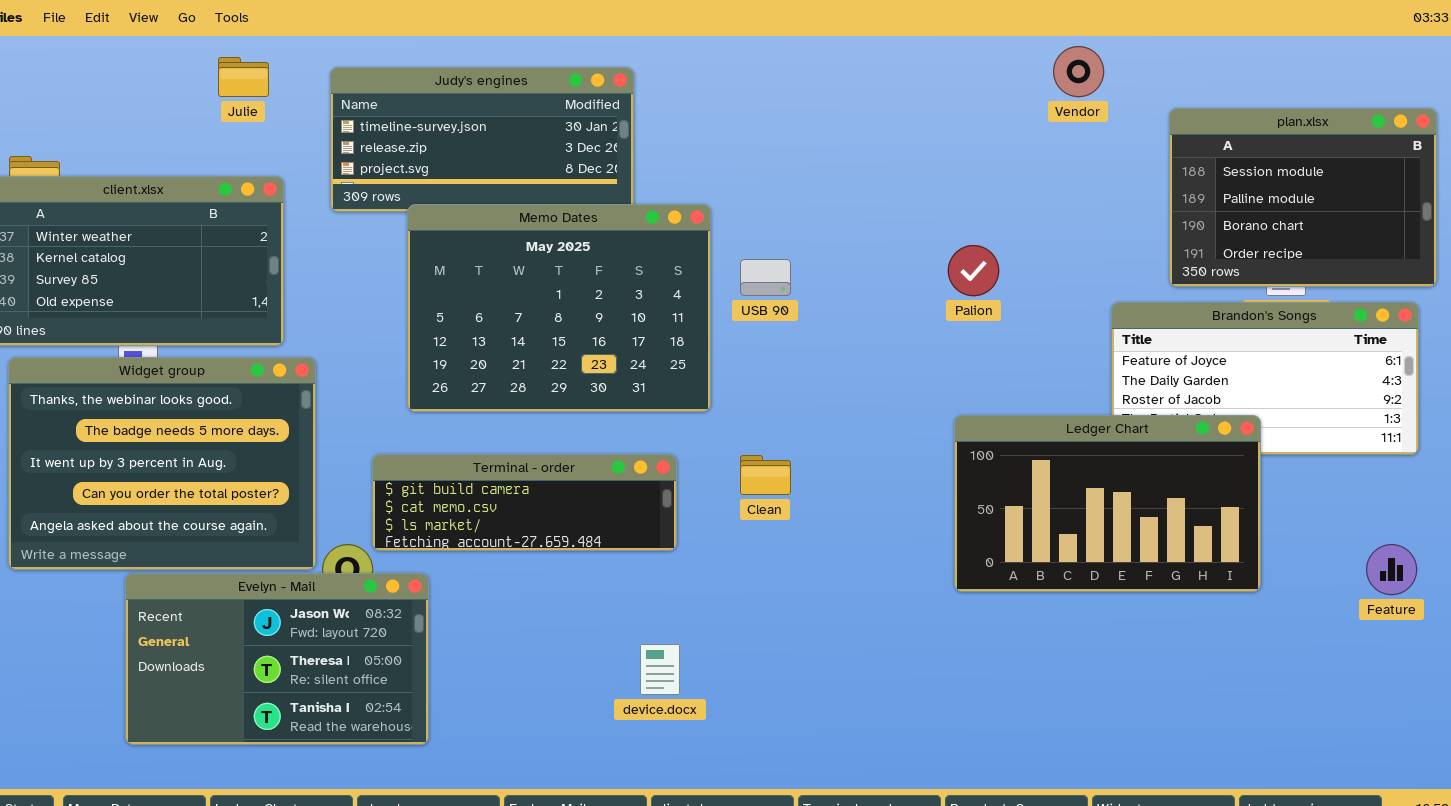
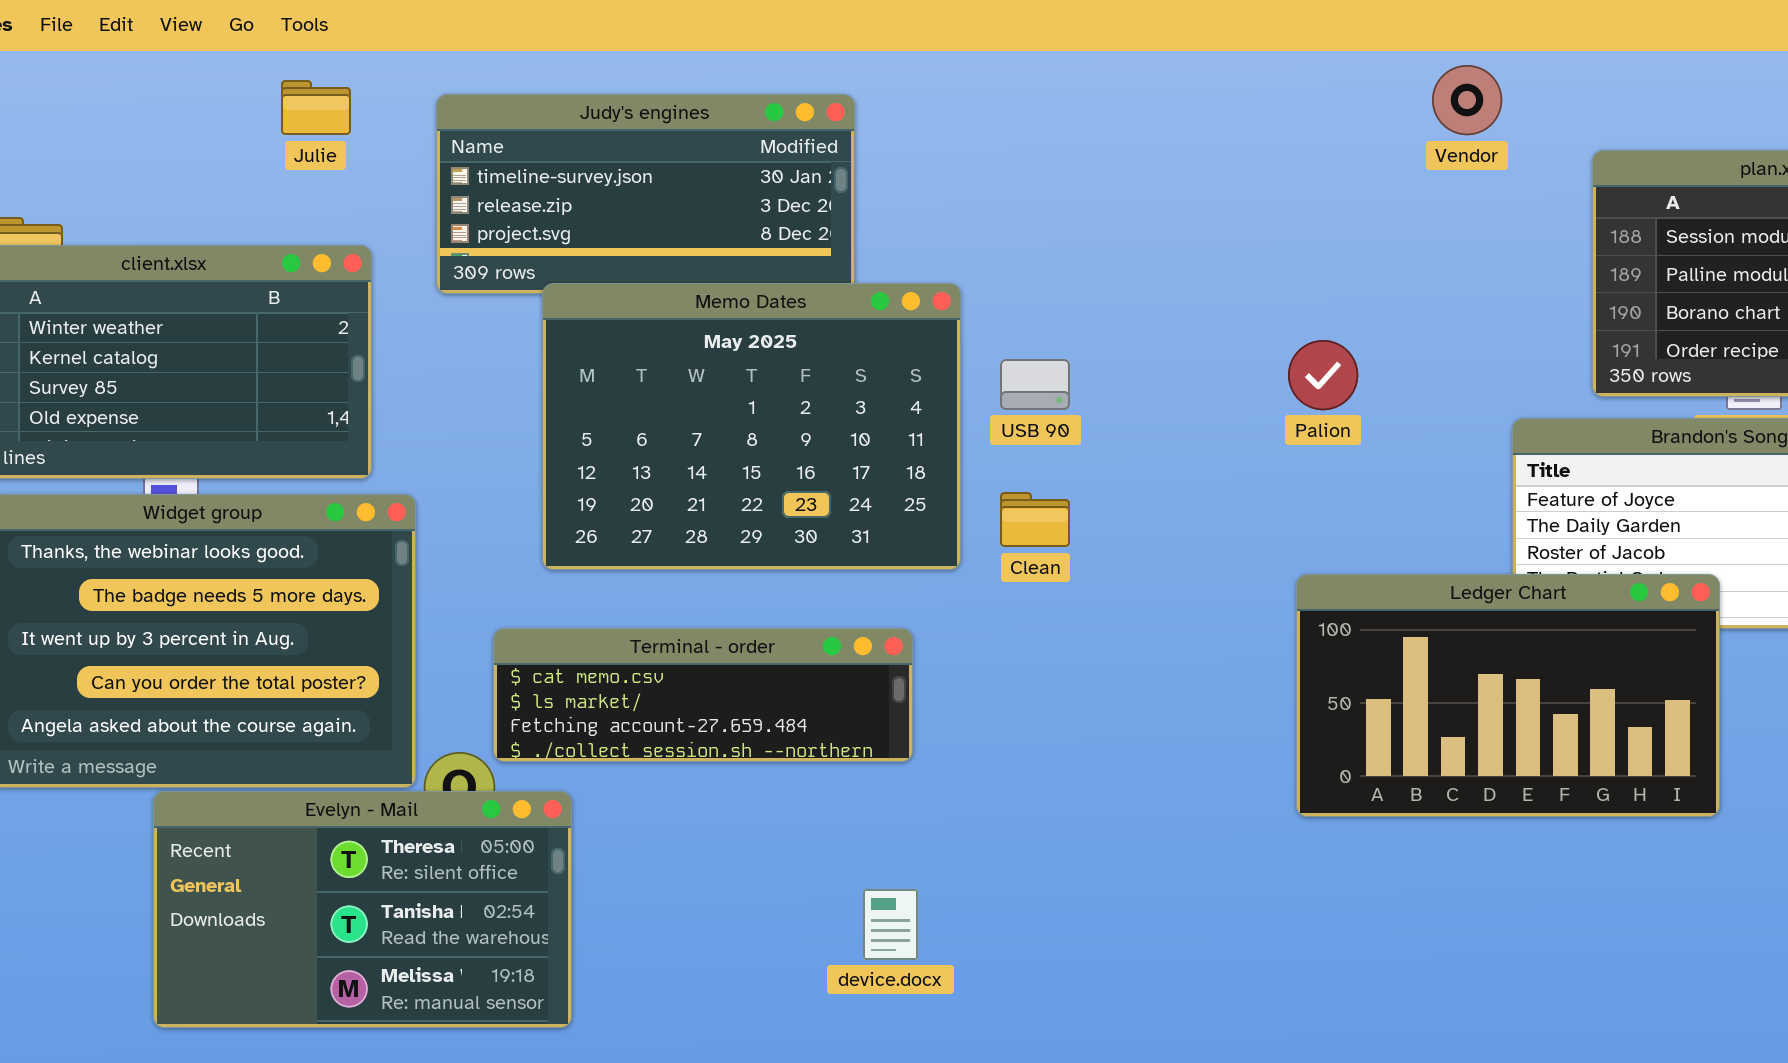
Terminal - order: [372,454,677,551] -> [493,628,913,762], scrolled down 1 row
Clean: [740,455,791,495] -> [1000,492,1070,547], moved
Evelyn - Mail: [125,573,429,745] -> [153,791,572,1028], scrolled down 1 row

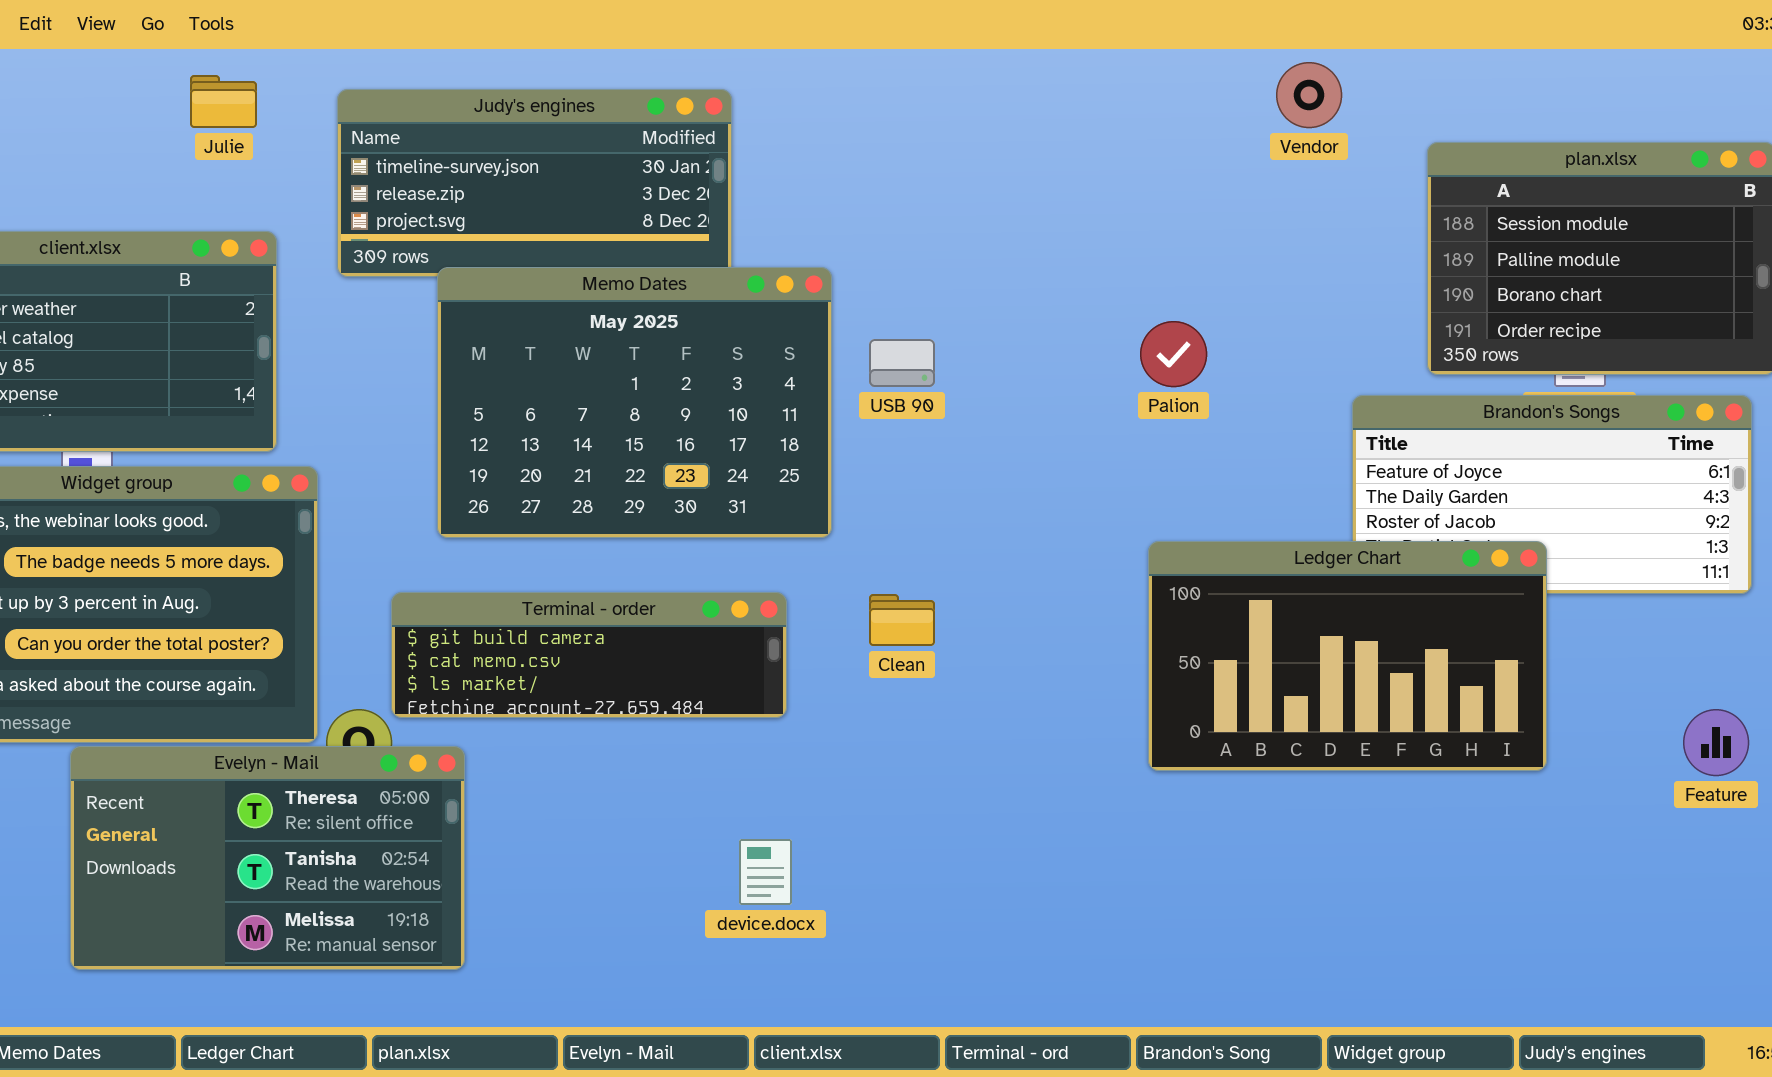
Clean: [1000,492,1070,547] -> [869,594,935,646], moved
Terminal - order: [493,628,913,762] -> [391,592,787,718], scrolled up 1 row

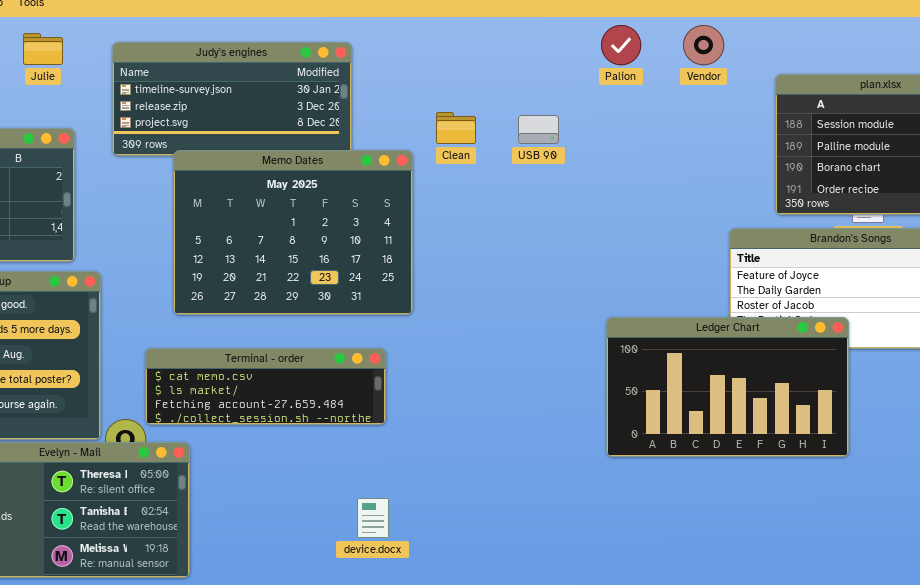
Palion: [1140,321,1207,387] -> [601,25,641,65], moved
USB 90: [869,339,935,387] -> [518,115,559,144], moved
Terminal - order: [391,592,787,718] -> [145,348,386,425], scrolled down 1 row
Clean: [869,594,935,646] -> [436,112,476,144], moved

